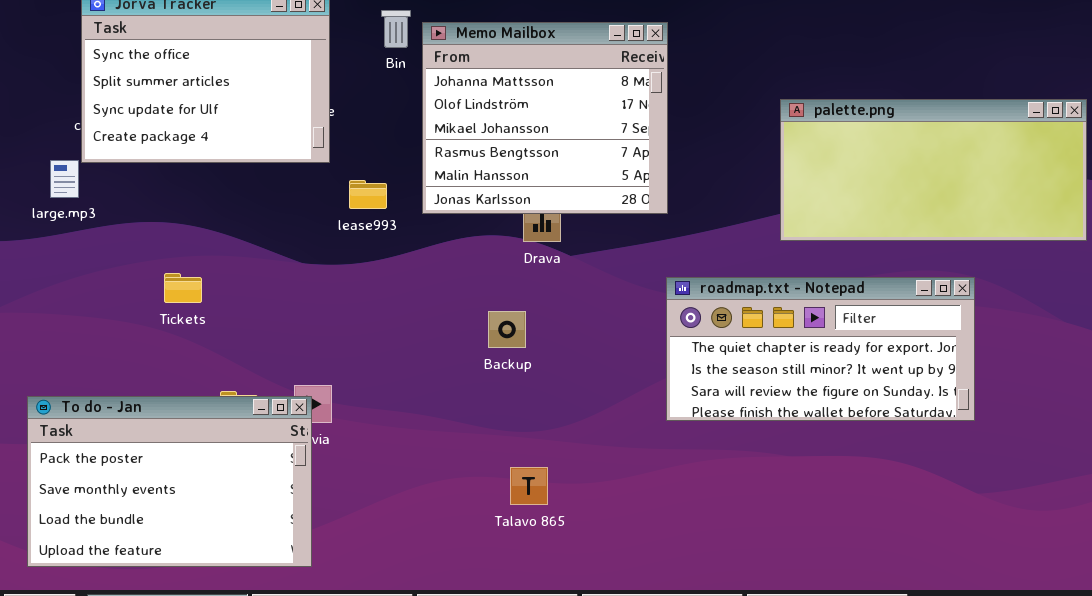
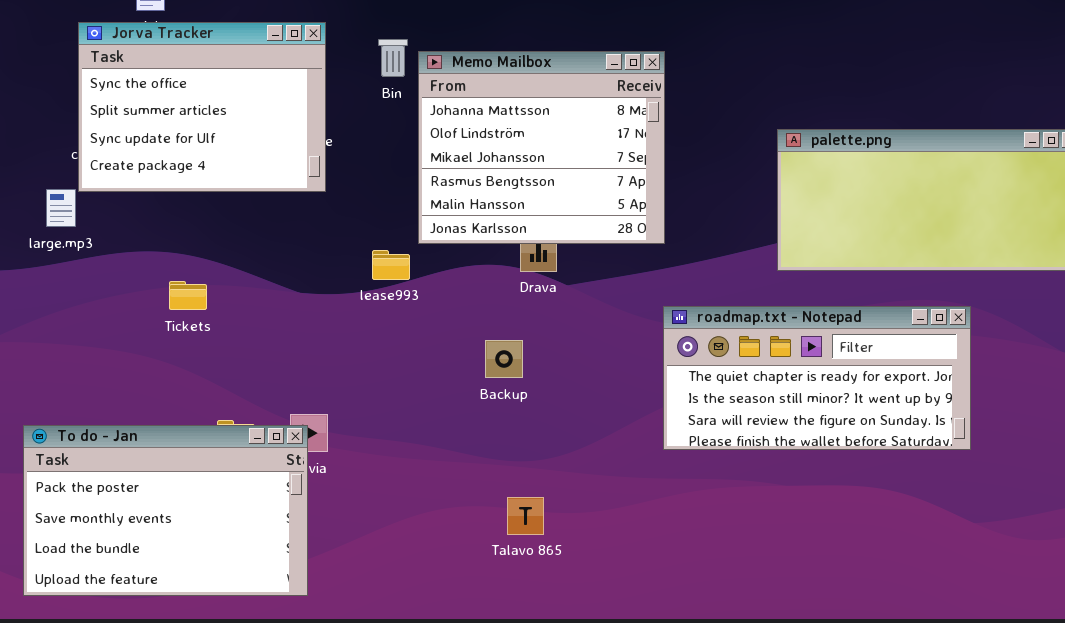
lease993: [349,180,387,209] -> [372,250,410,280], moved
Tickets: [164,273,202,303] -> [169,281,207,310], moved

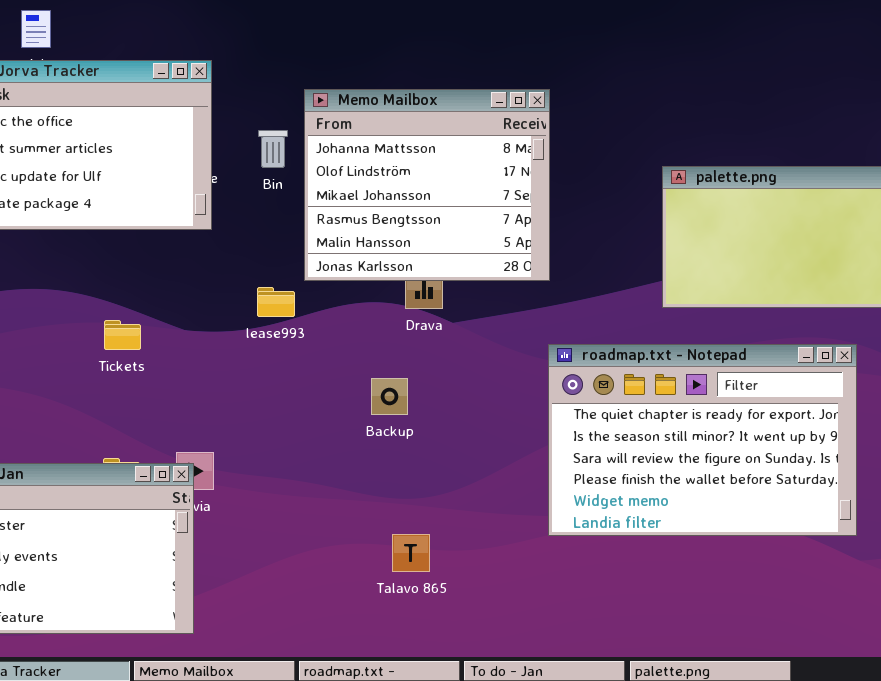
Bin: [378,39,408,77] -> [258,130,288,168], moved
Tickets: [169,281,207,310] -> [104,320,141,350], moved
roadmap.txt - Notepad: [663,306,971,450] -> [548,344,857,536], resized

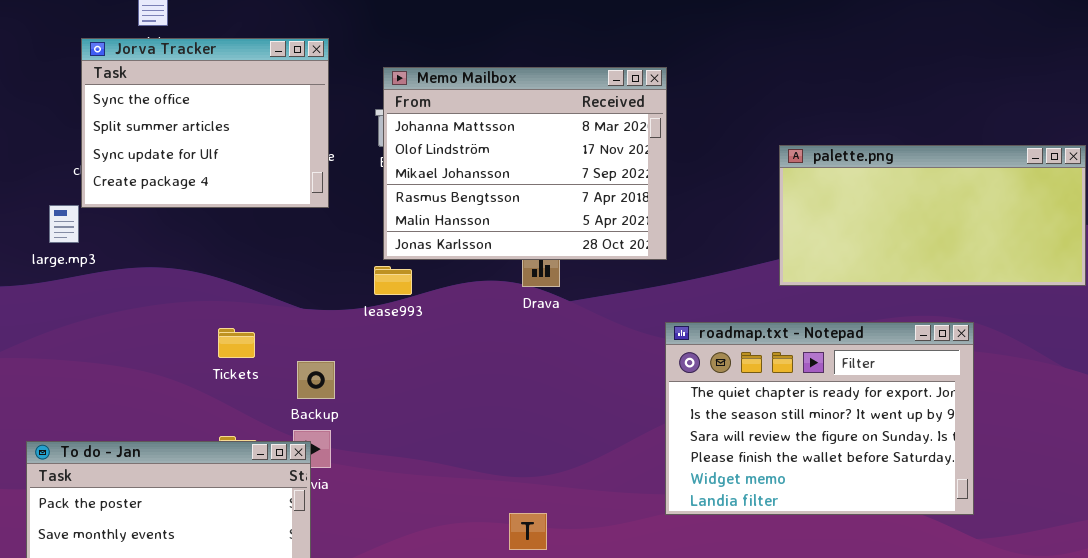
Memo Mailbox: [304,89,550,281] -> [383,67,667,260], resized
Tickets: [104,320,141,350] -> [218,328,255,358], moved
Backup: [371,378,408,415] -> [297,361,335,399], moved

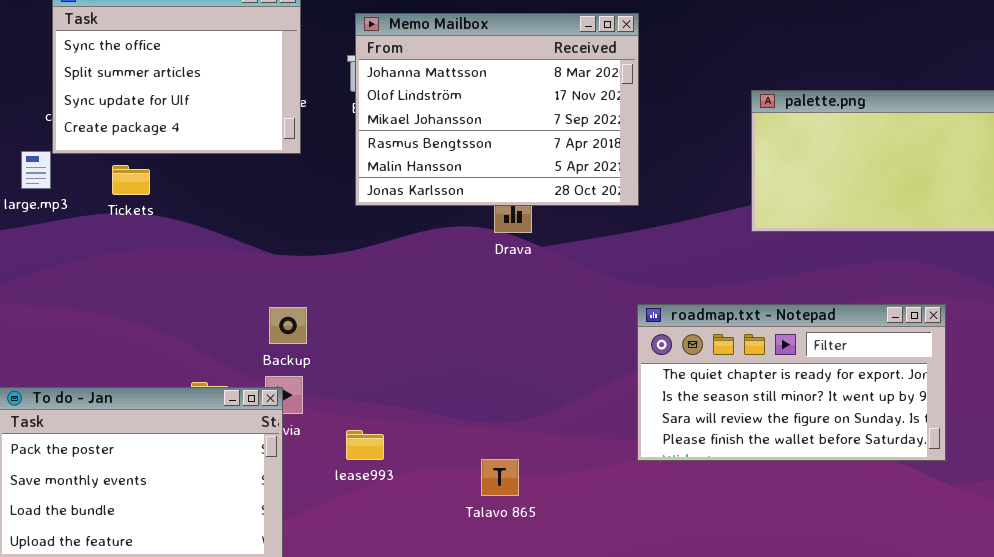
lease993: [374,266,412,295] -> [346,430,384,460], moved
roadmap.txt - Notepad: [665,322,974,515] -> [637,304,946,461], resized
Tickets: [218,328,255,358] -> [112,165,150,195], moved

